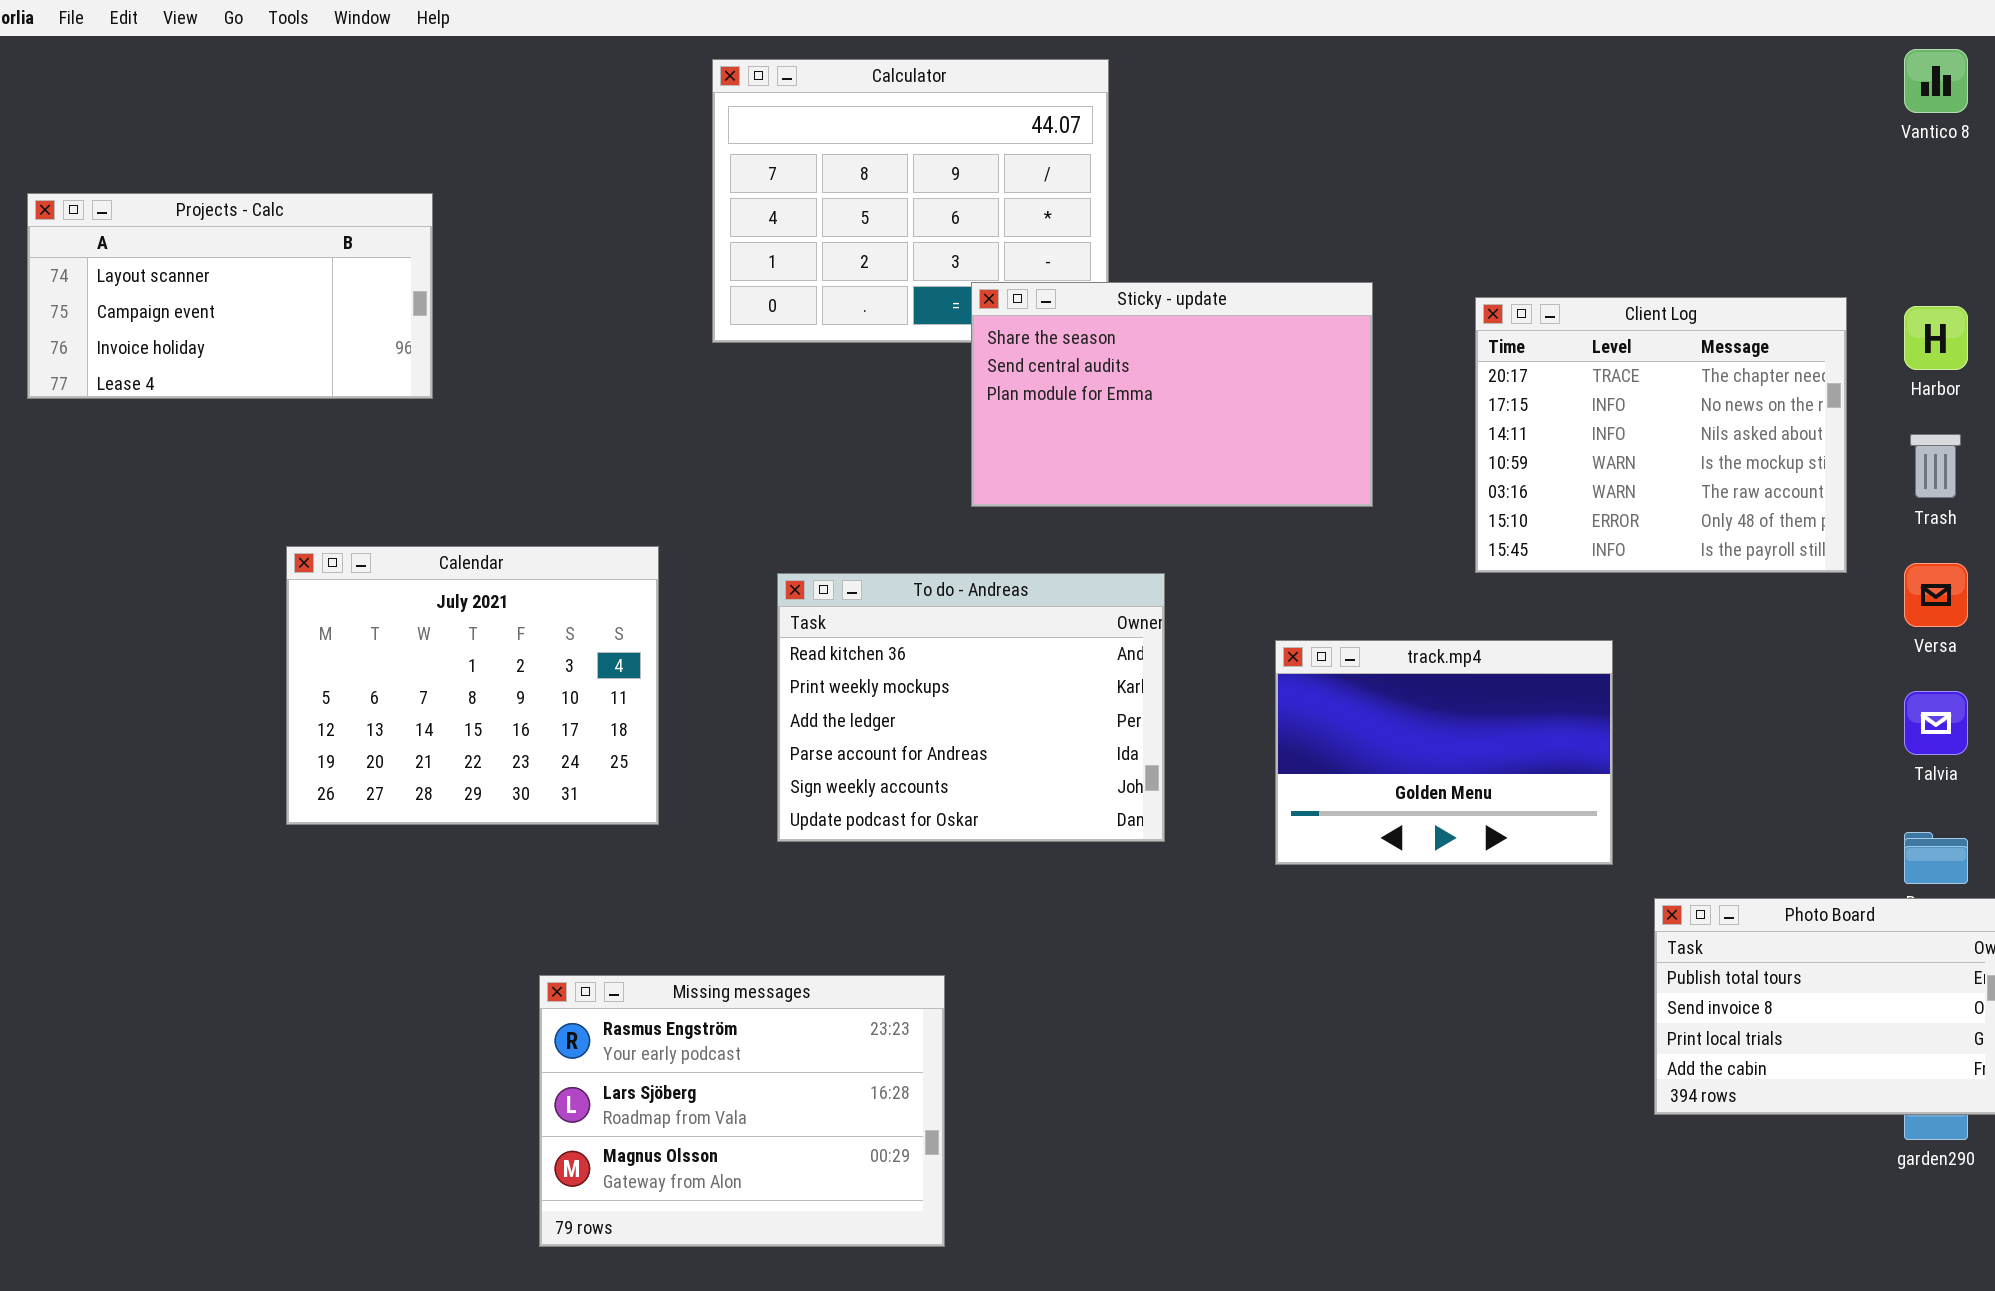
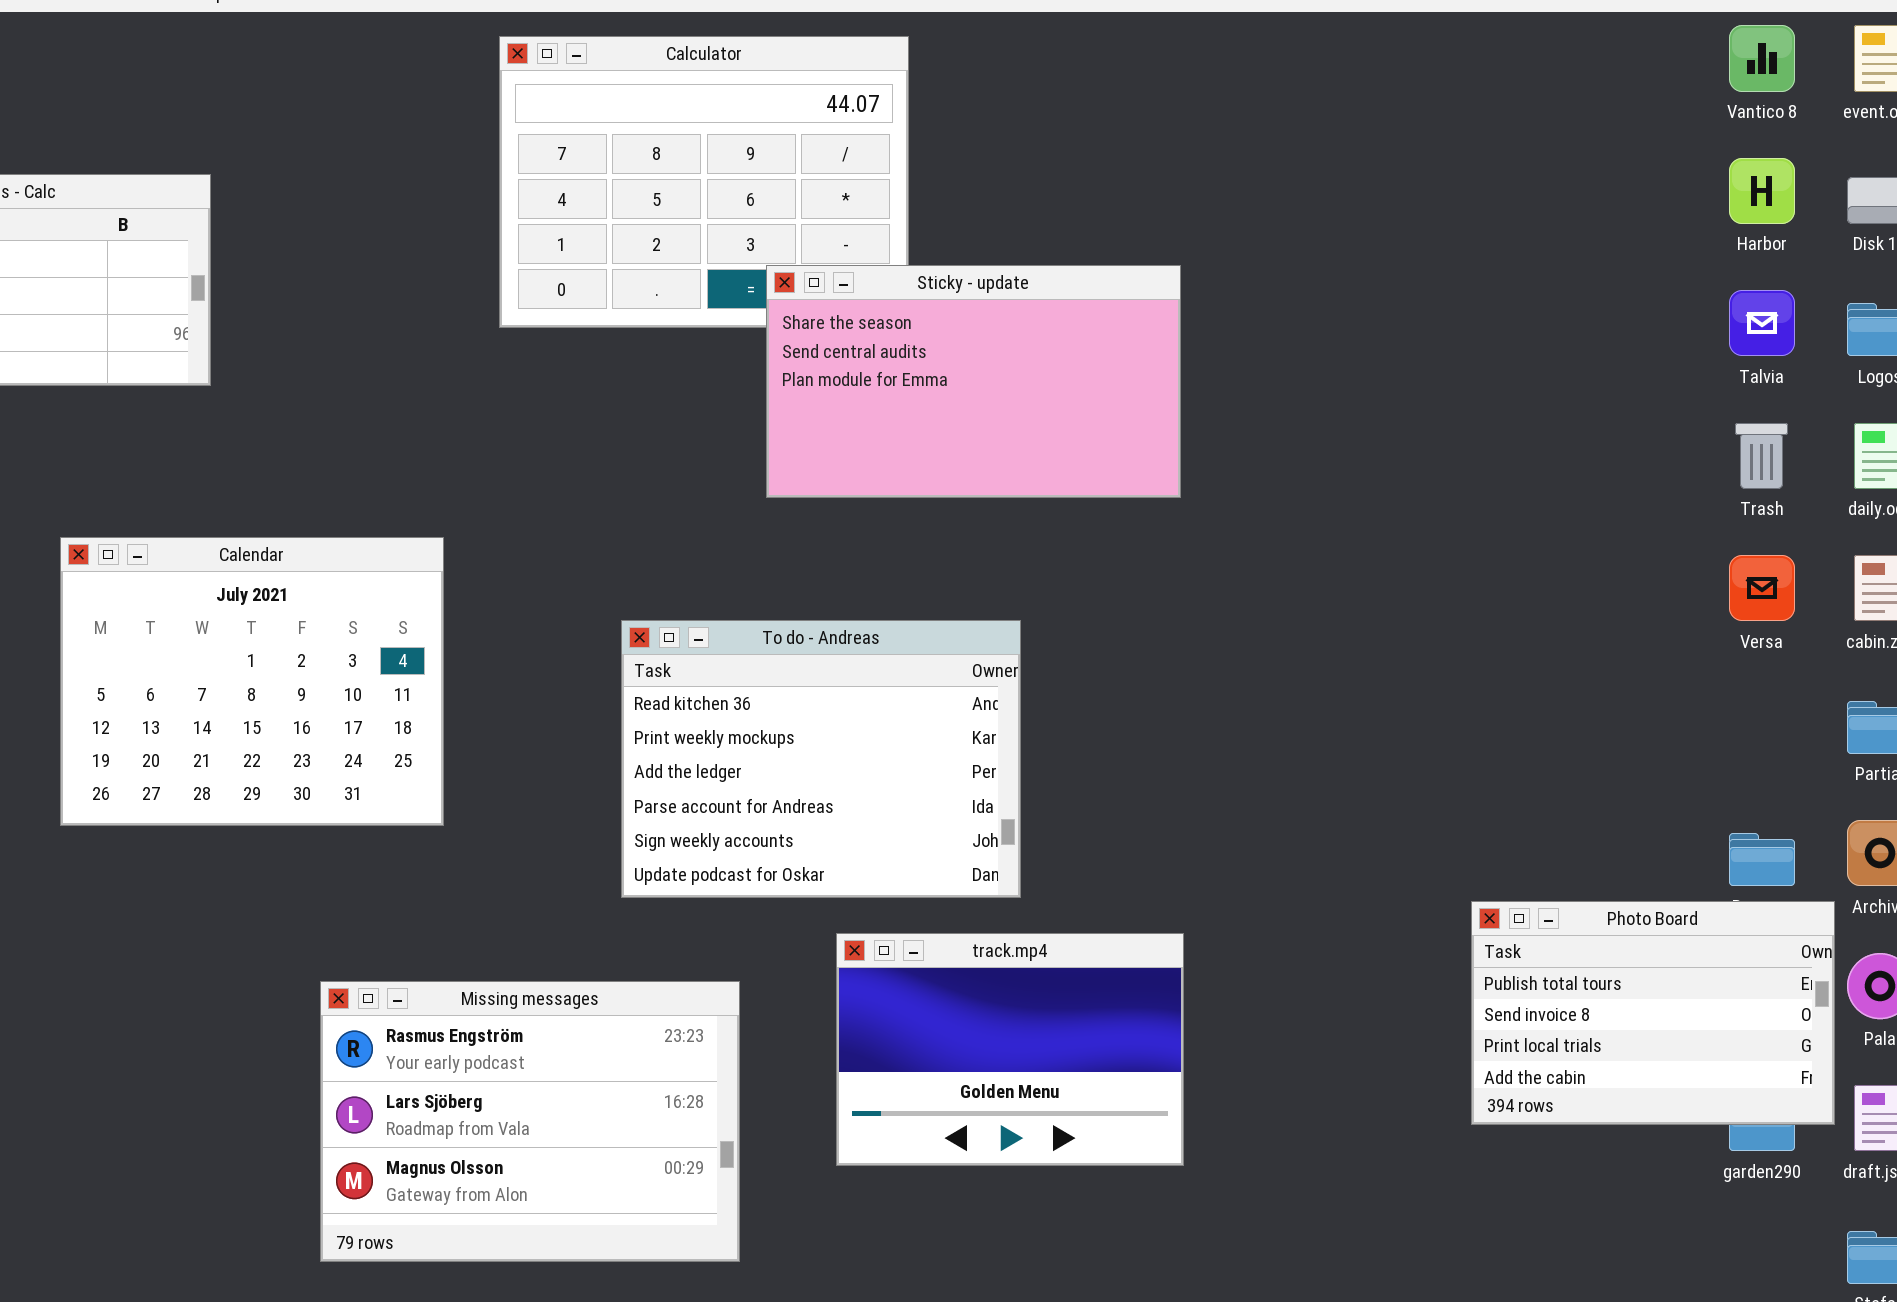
Client Log: [1475,297,1847,573] -> none, closed
Harbor: [1904,306,1968,370] -> [1729,158,1795,224], moved
To do - Andreas: [777,573,1165,842] -> [621,620,1021,898], moved
track.mp4: [1275,640,1613,865] -> [836,933,1184,1166], moved
Talvia: [1904,691,1968,755] -> [1729,290,1795,356], moved

